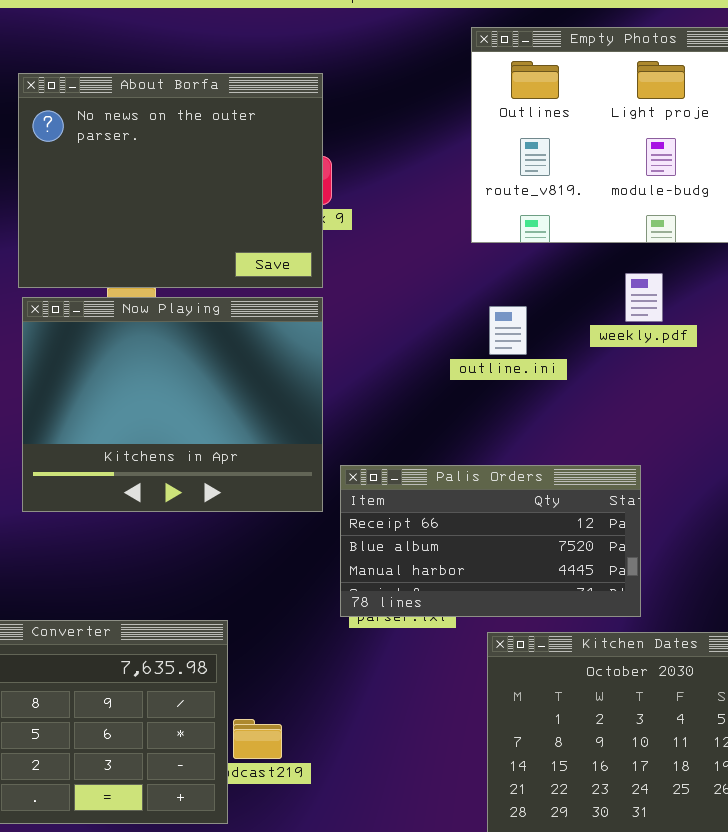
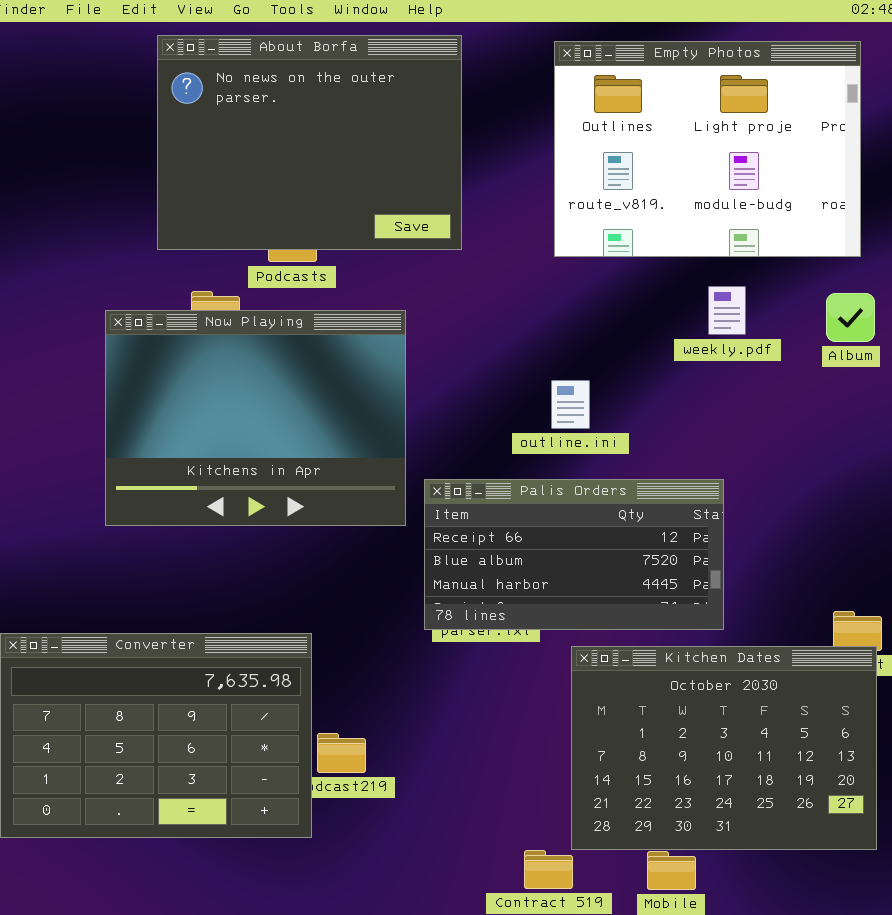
About Borfa: [18,73,323,288] -> [157,35,462,250], moved
outline.ini: [489,306,527,355] -> [551,380,590,429], moved

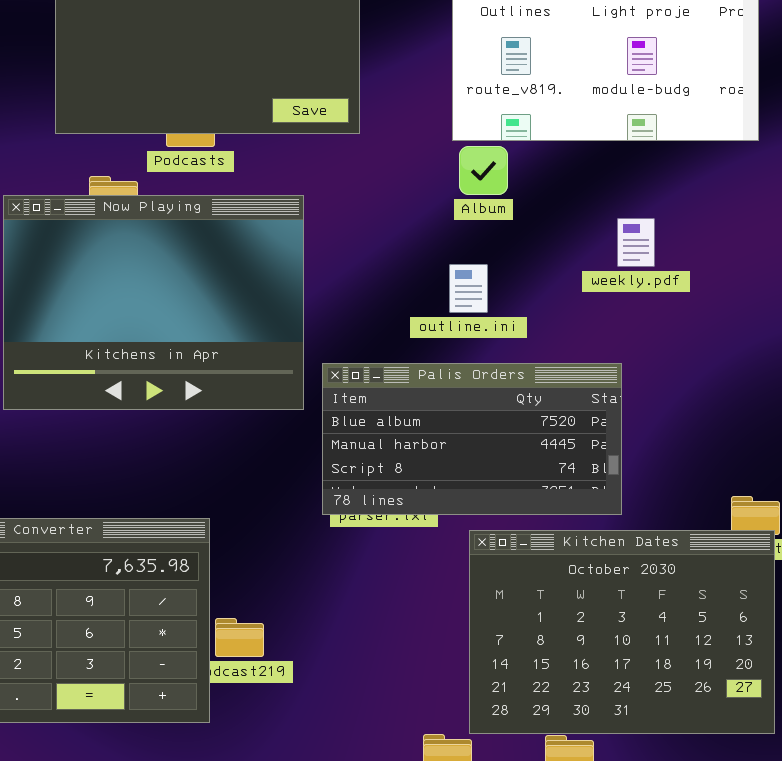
weekly.pdf: [708,286,746,335] -> [617,218,655,267], moved
Album: [826,293,875,342] -> [459,146,508,195], moved
Palis Orders: [424,479,724,630] -> [322,363,622,515], scrolled down 1 row

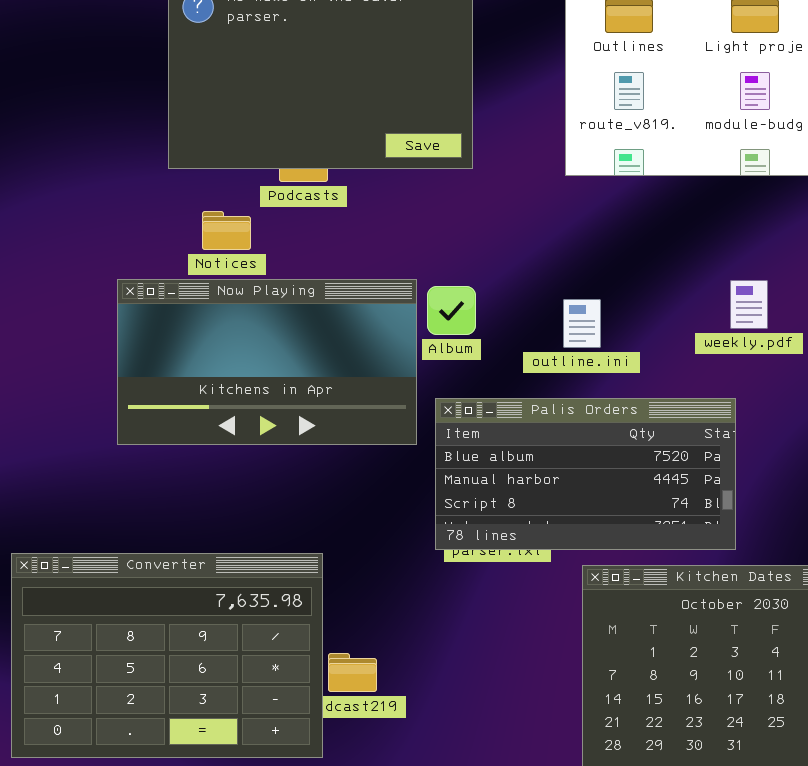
Album: [459,146,508,195] -> [427,286,476,335], moved
Now Playing: [3,195,304,410] -> [117,279,417,445], resized
weekly.pdf: [617,218,655,267] -> [730,280,768,329], moved

